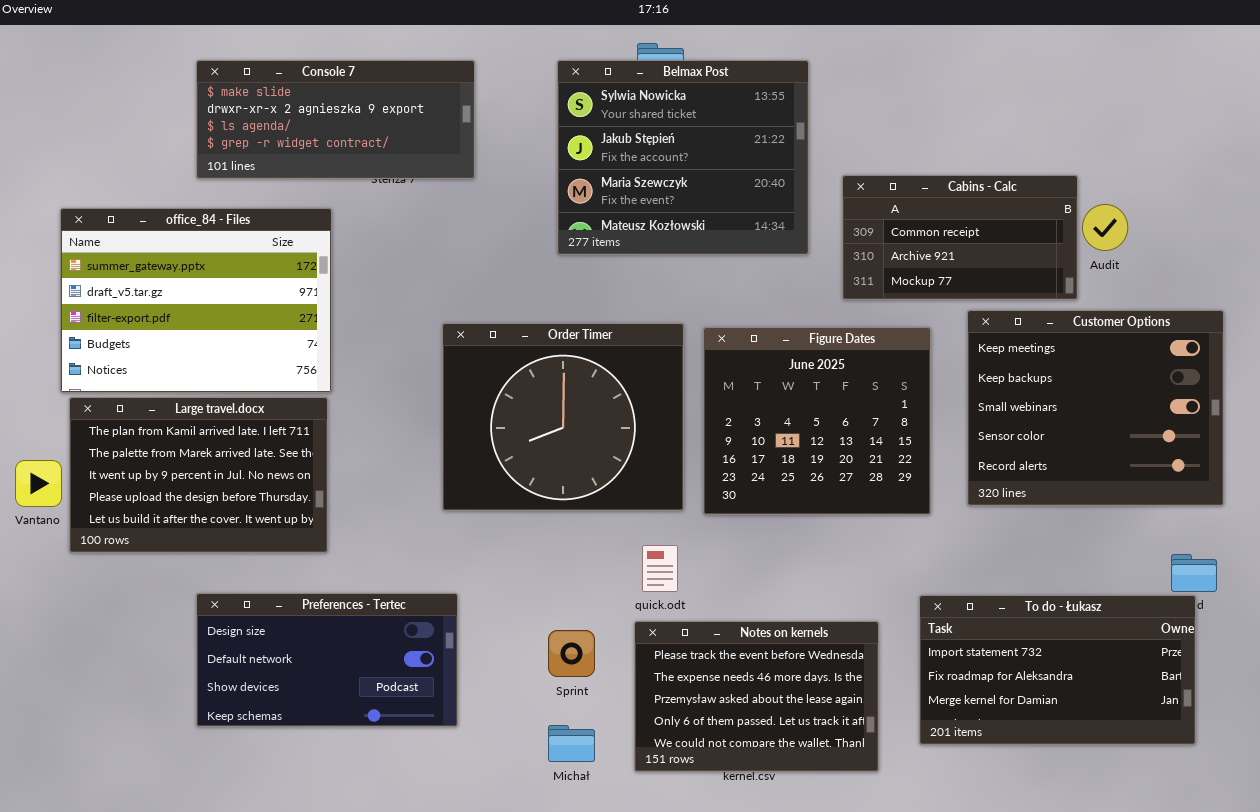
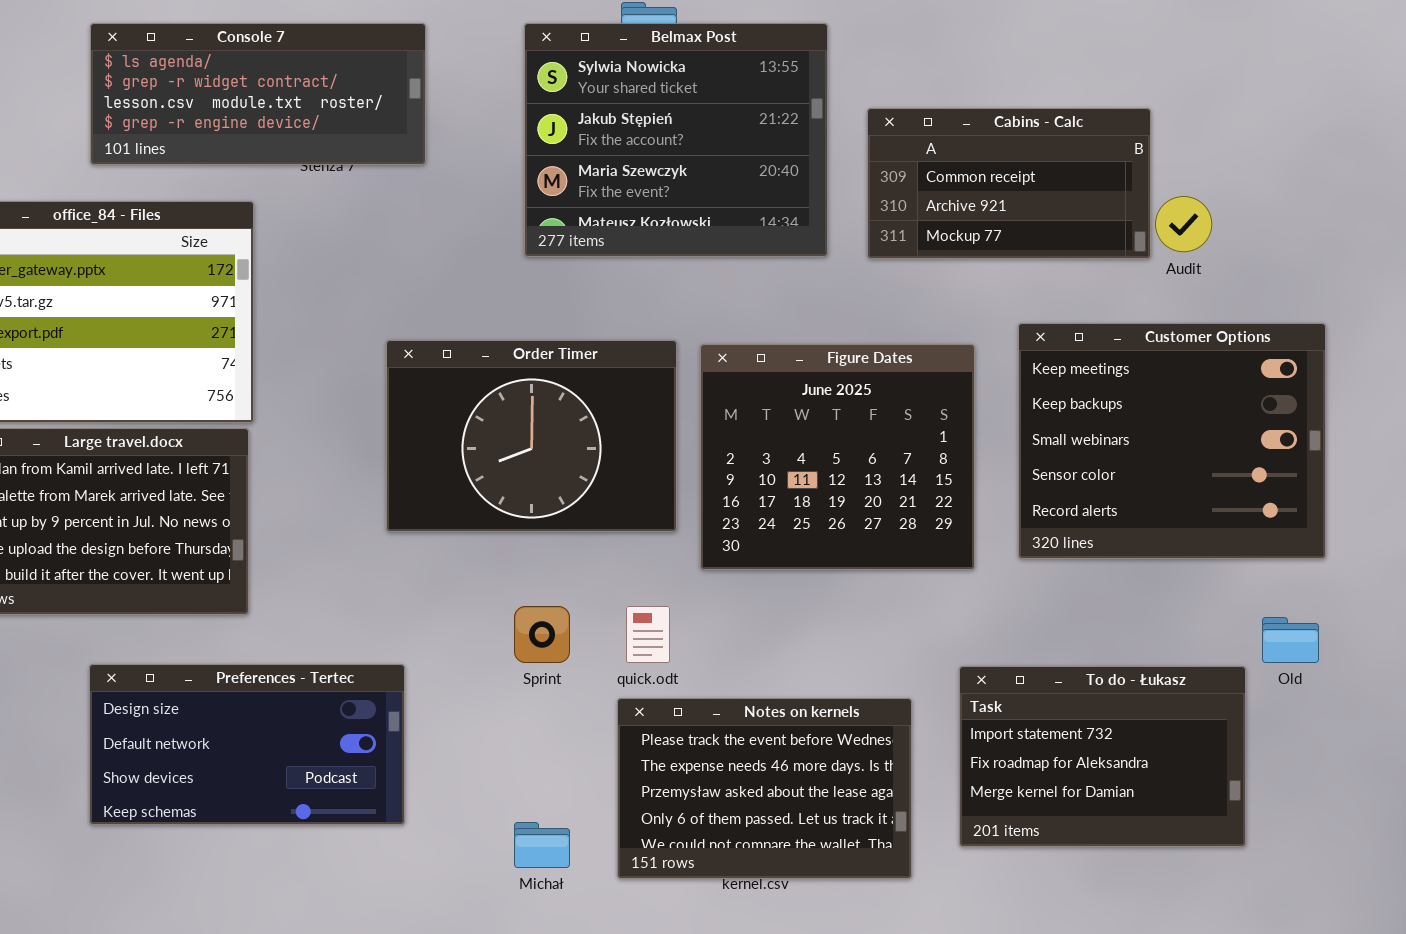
Console 7: [196,60,475,179] -> [90,23,426,165], scrolled down 2 rows
Cabins - Calc: [842,175,1078,300] -> [867,108,1151,259], moved
Order Timer: [442,323,684,511] -> [386,340,677,532], resized
To do - Łukasz: [919,595,1196,745] -> [959,666,1246,847], resized
Sprint: [548,630,595,677] -> [514,606,570,663], moved

